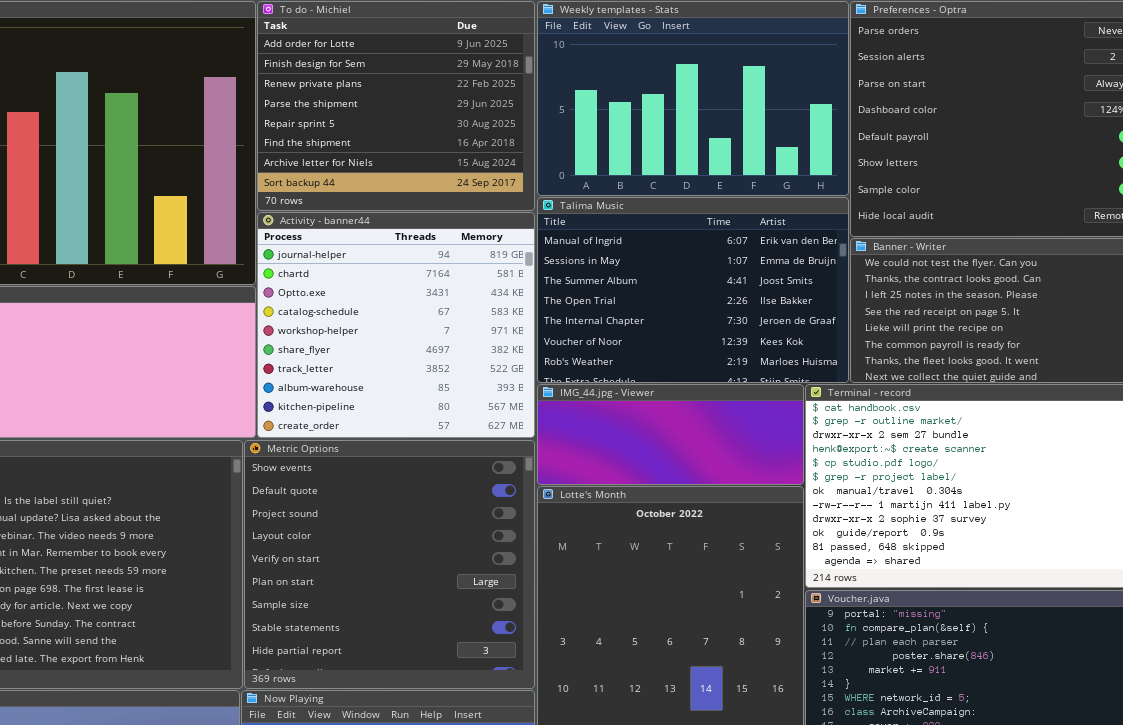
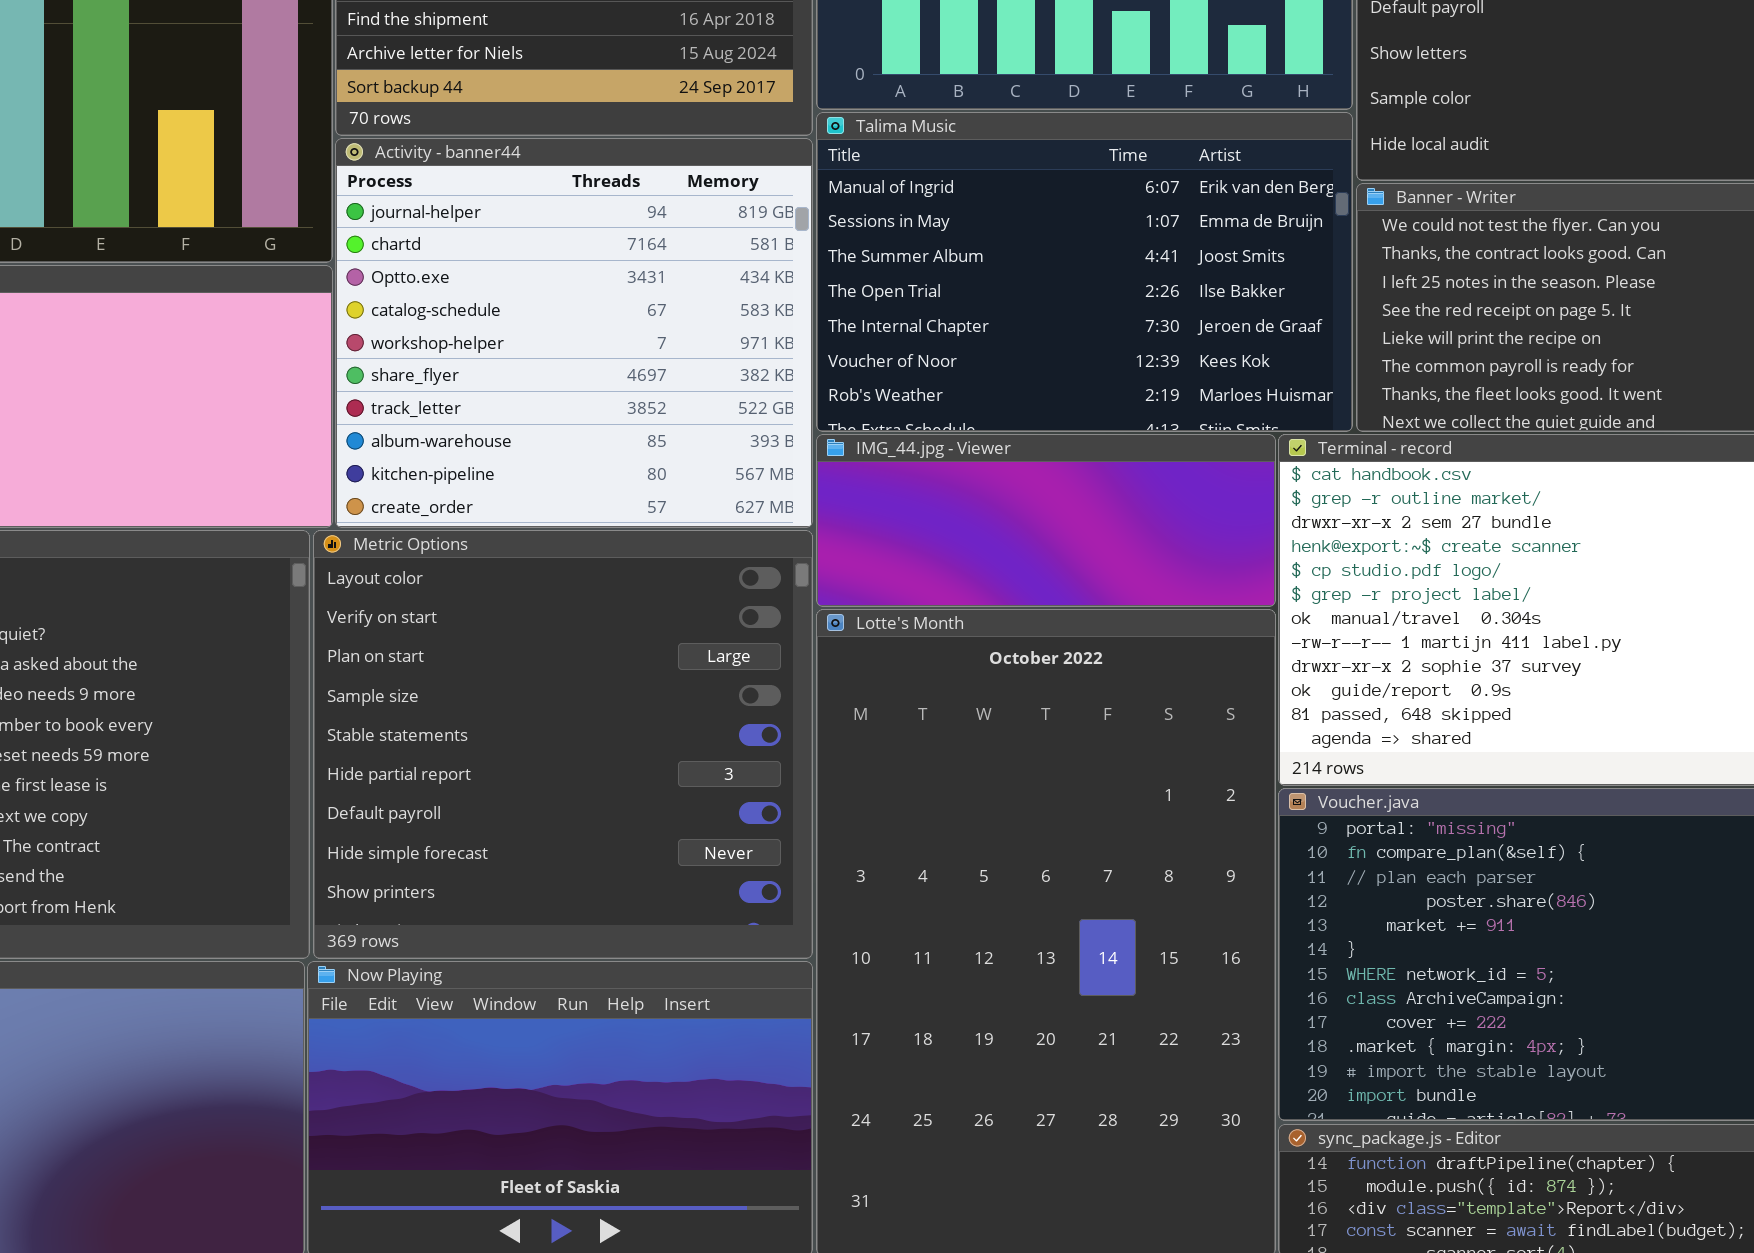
Metric Options: [244,440,535,689] -> [313,530,813,959], scrolled down 3 rows

